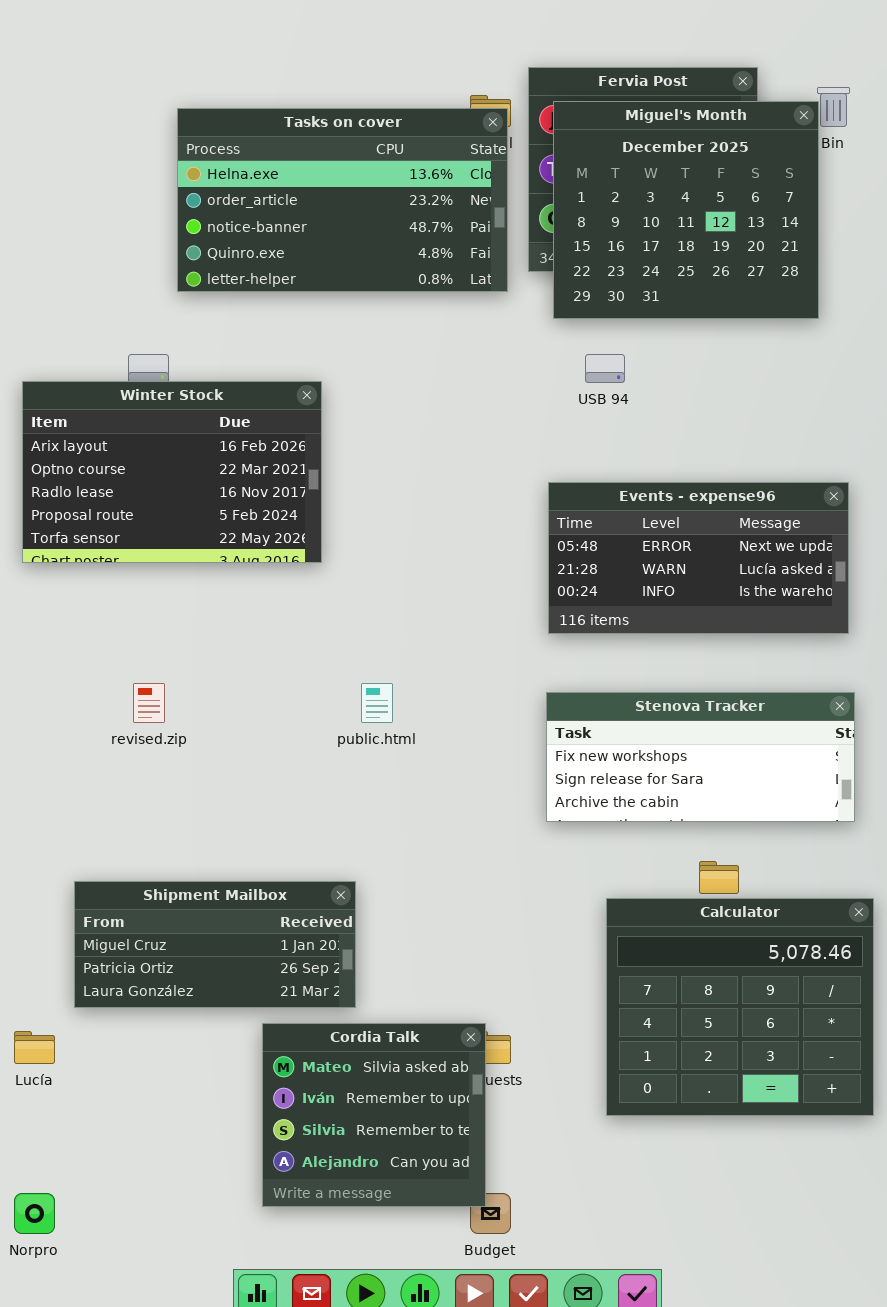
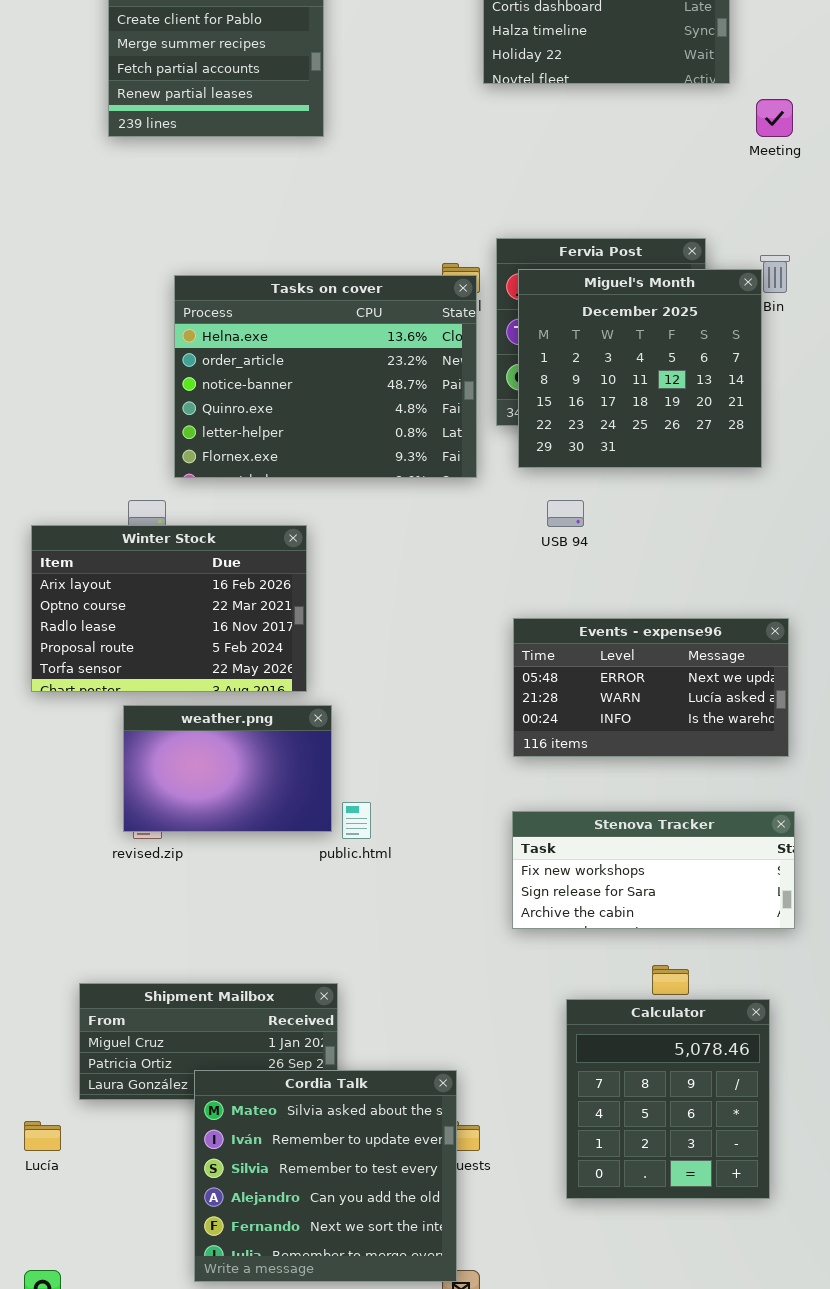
Tasks on cover: [177,108,508,292] -> [174,275,477,478], resized
weather.png: none -> [123,705,332,832], opened
Calculator: [606,898,874,1116] -> [566,999,770,1199], resized
Cordia Talk: [262,1023,486,1207] -> [194,1070,457,1282], resized

